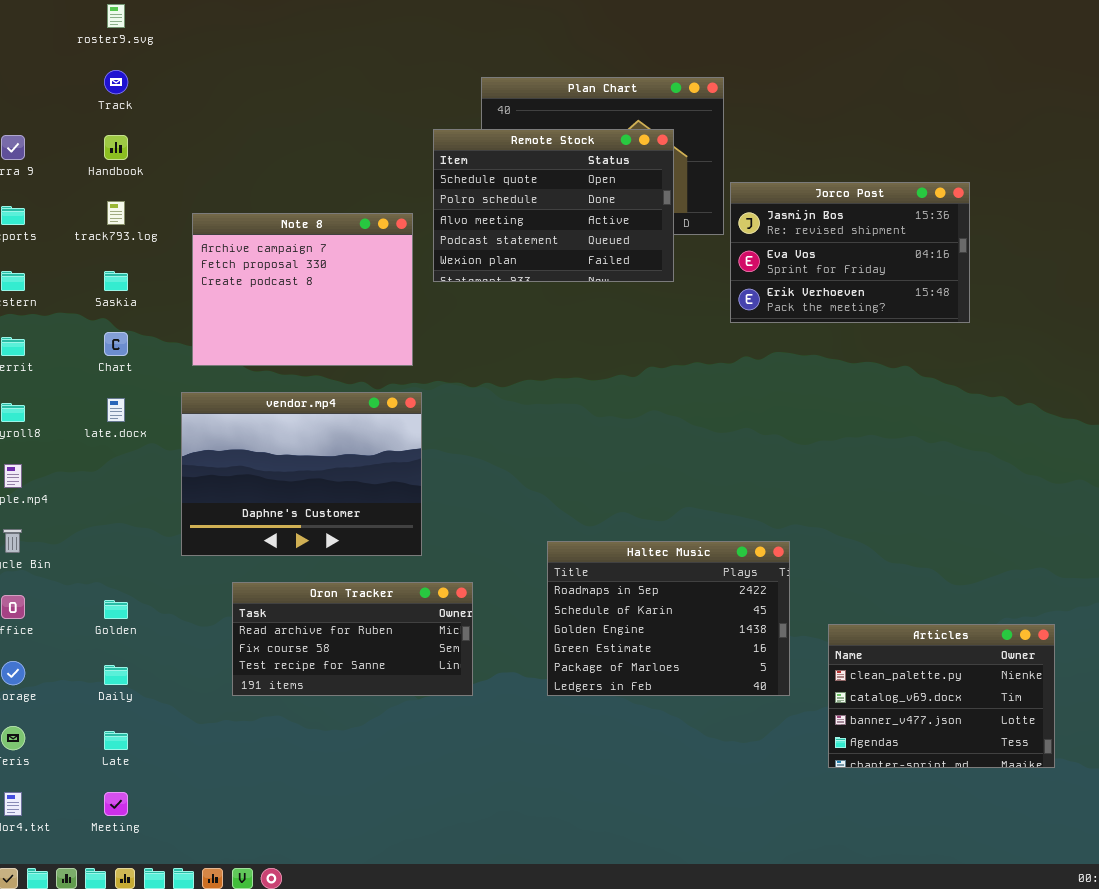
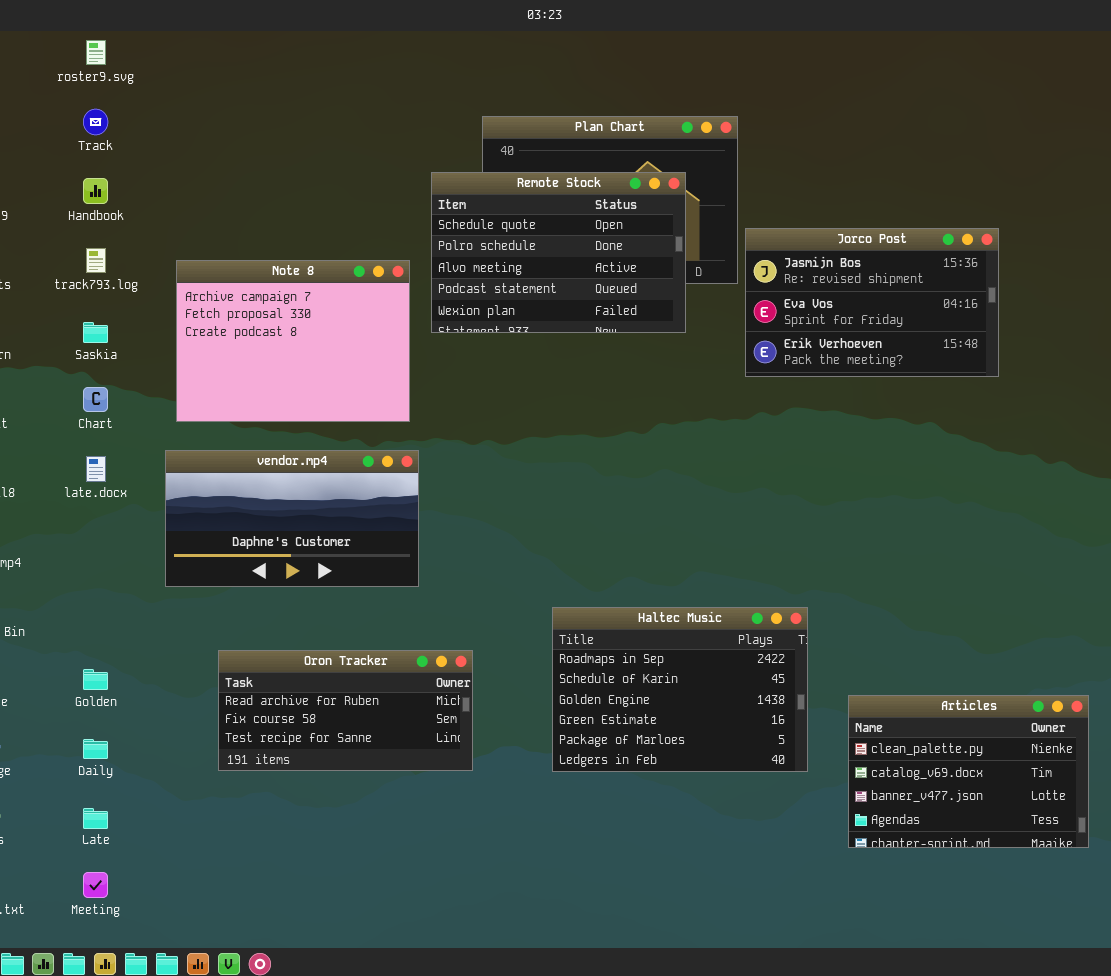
vendor.mp4: [181,392,422,556] -> [165,450,419,587], resized

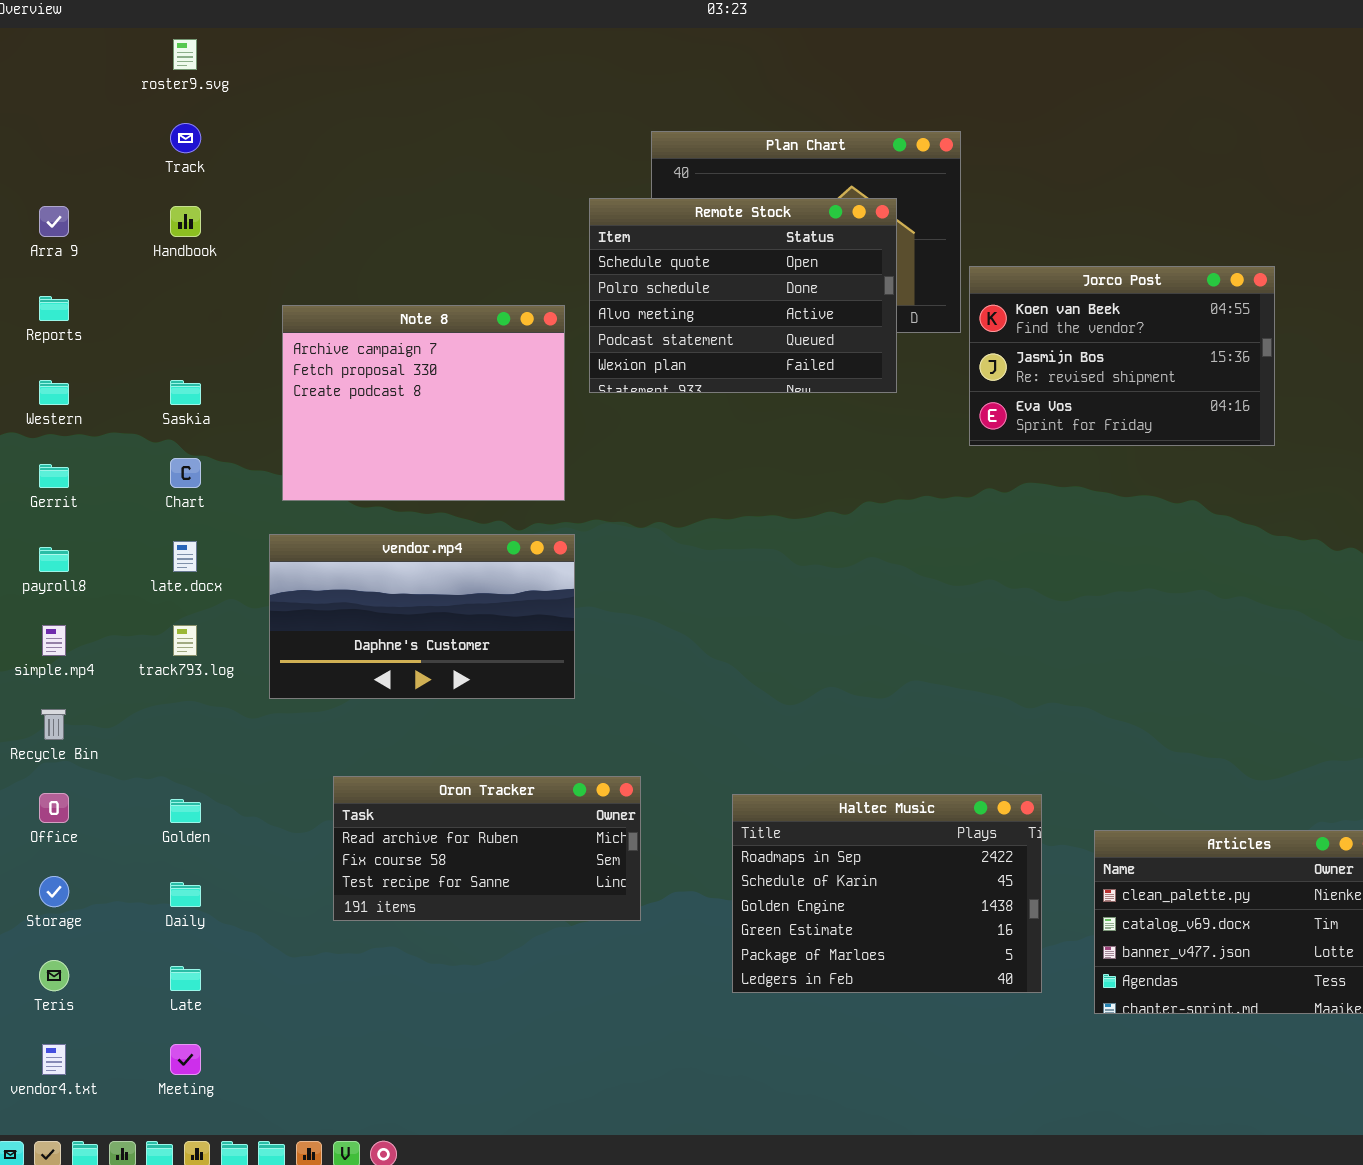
Jorco Post: [745,228,999,377] -> [969,266,1275,446], scrolled up 1 row
track793.log: [86,248,106,273] -> [173,625,197,656], moved
Haltec Music: [552,607,808,772] -> [732,794,1042,993], moved

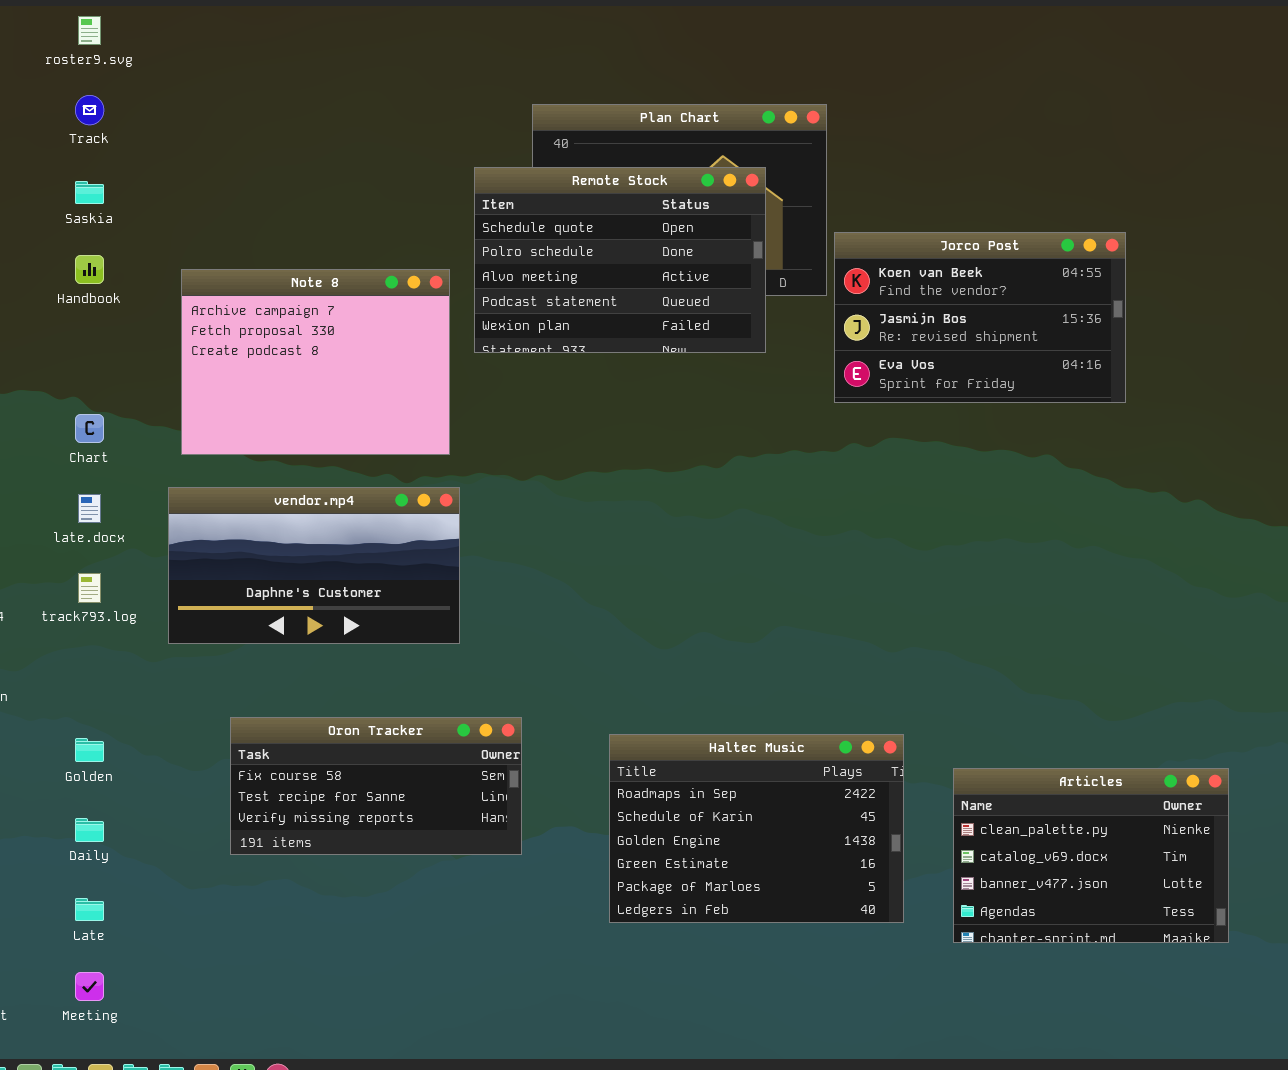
Handbook: [170,206,201,237] -> [75,255,104,284], moved
Saskia: [170,380,201,405] -> [75,181,104,204], moved
Oron Tracker: [333,776,641,921] -> [230,717,522,855], scrolled down 1 row

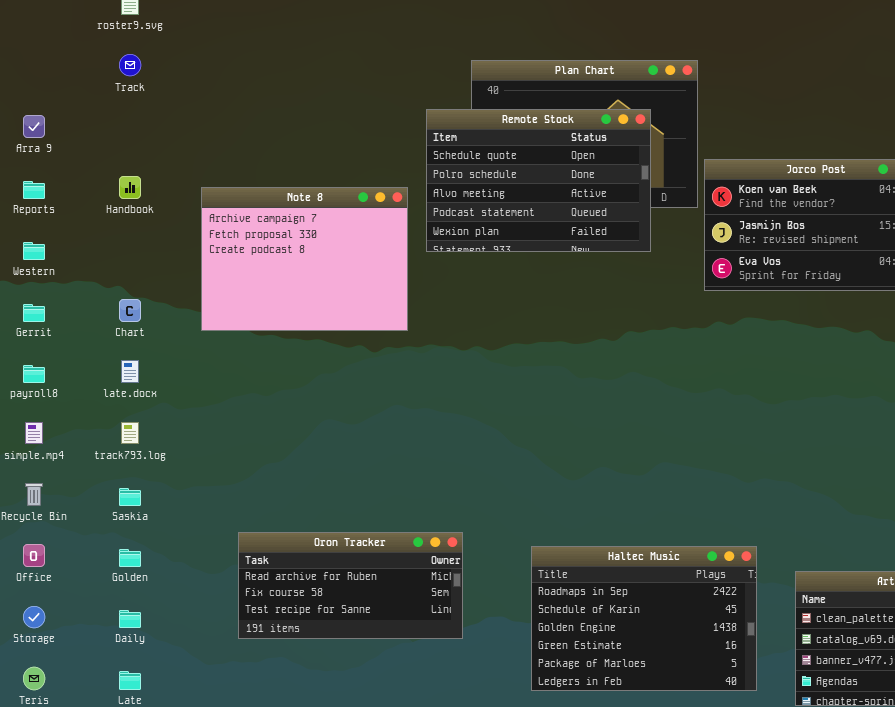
Saskia: [75,181,104,204] -> [119,488,141,506], moved
vendor.mp4: [168,487,460,644] -> none, closed
Oron Tracker: [230,717,522,855] -> [238,532,463,639], scrolled up 1 row

